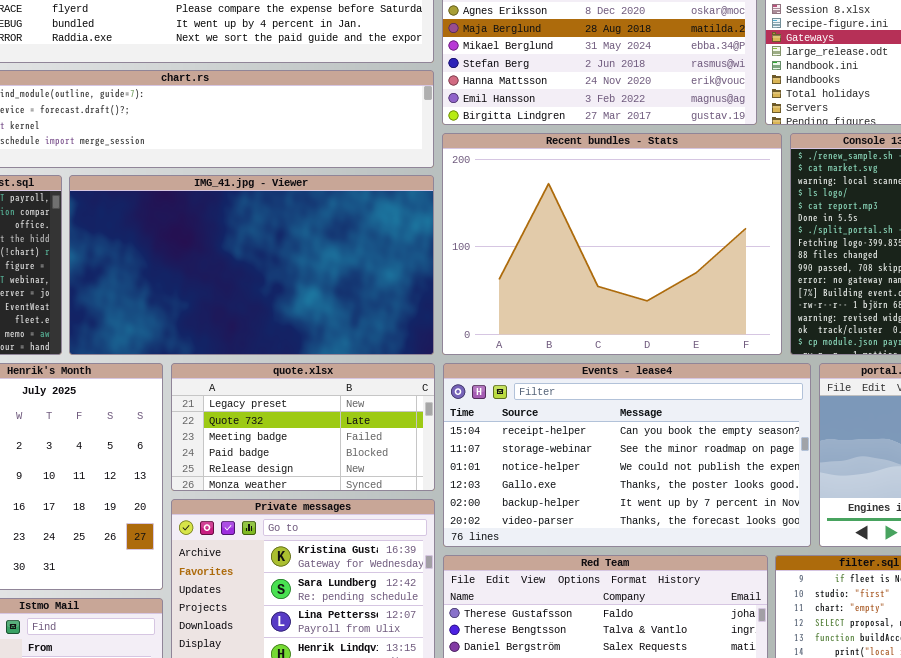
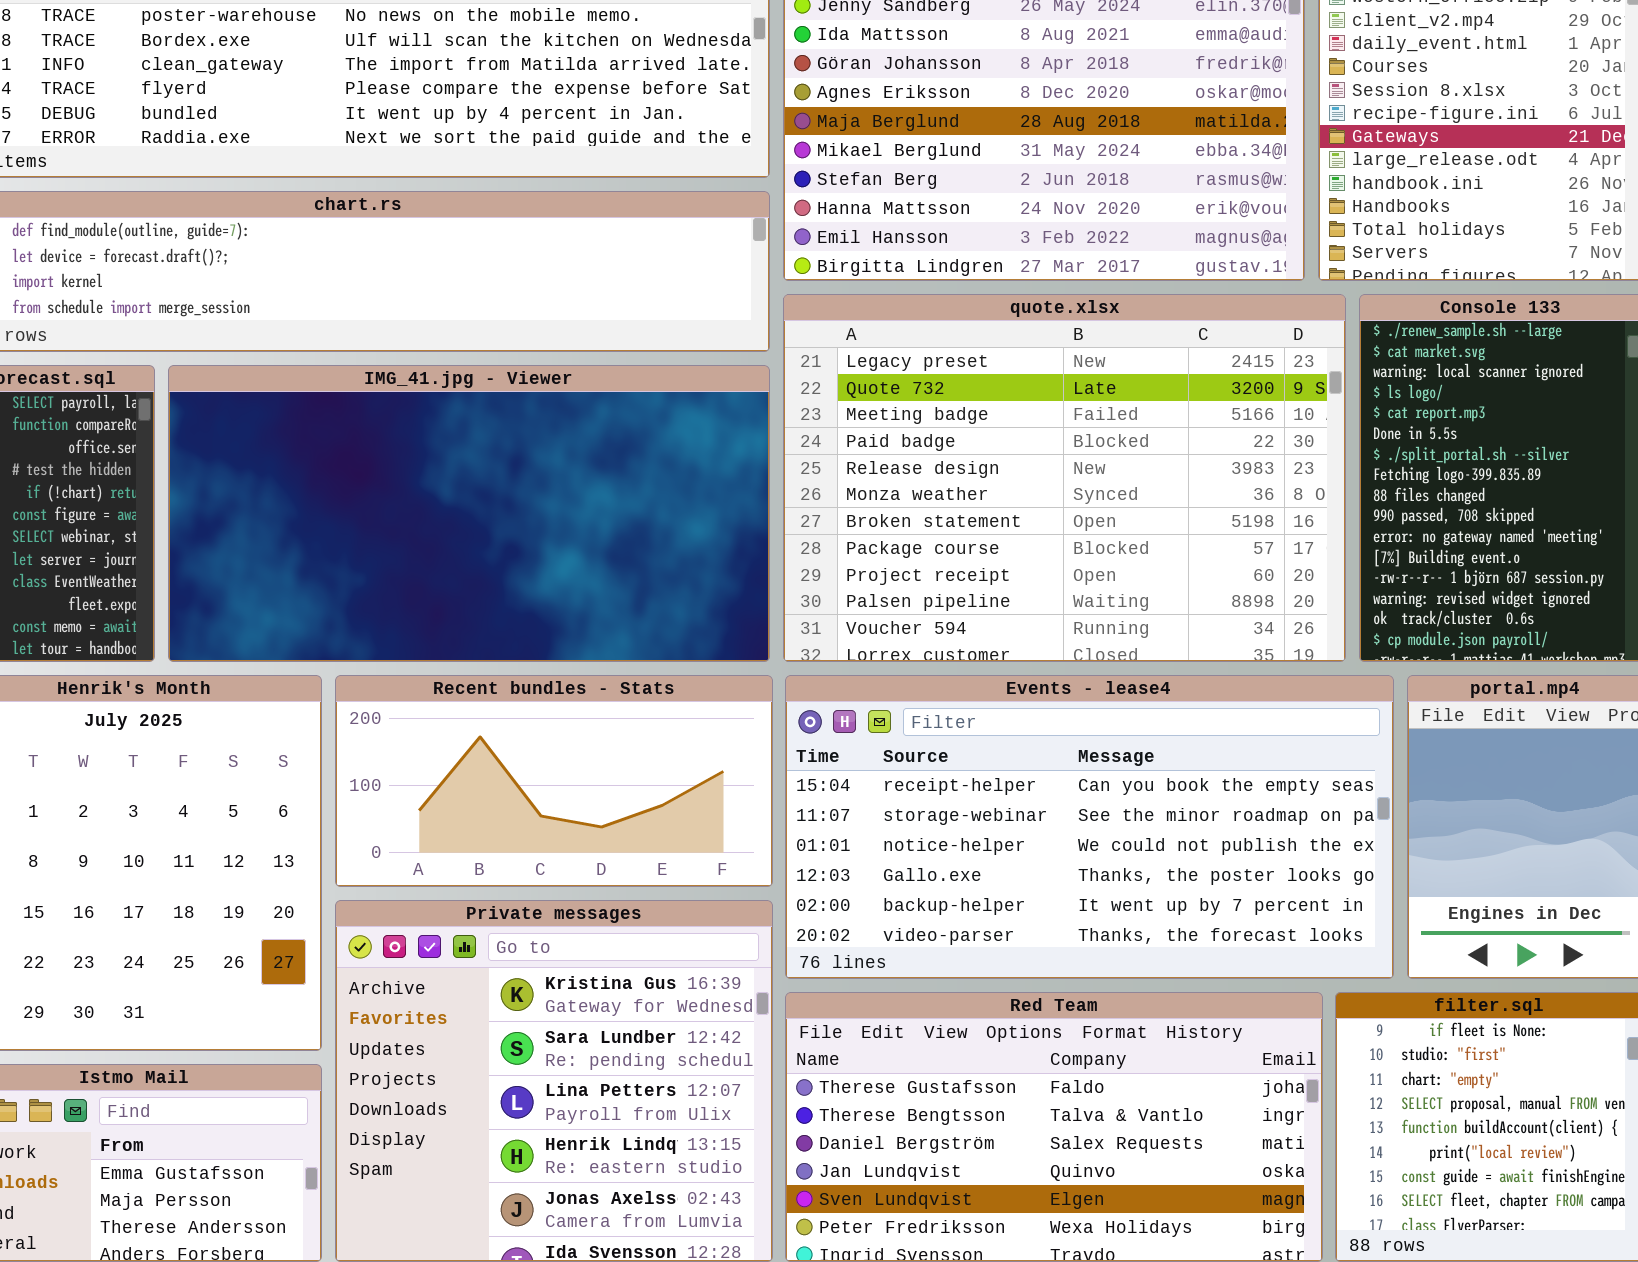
Recent bundles - Stats: [442,133,782,355] -> [335,675,773,887], moved, resized
quote.xlsx: [171,363,435,491] -> [783,294,1346,662], moved, resized

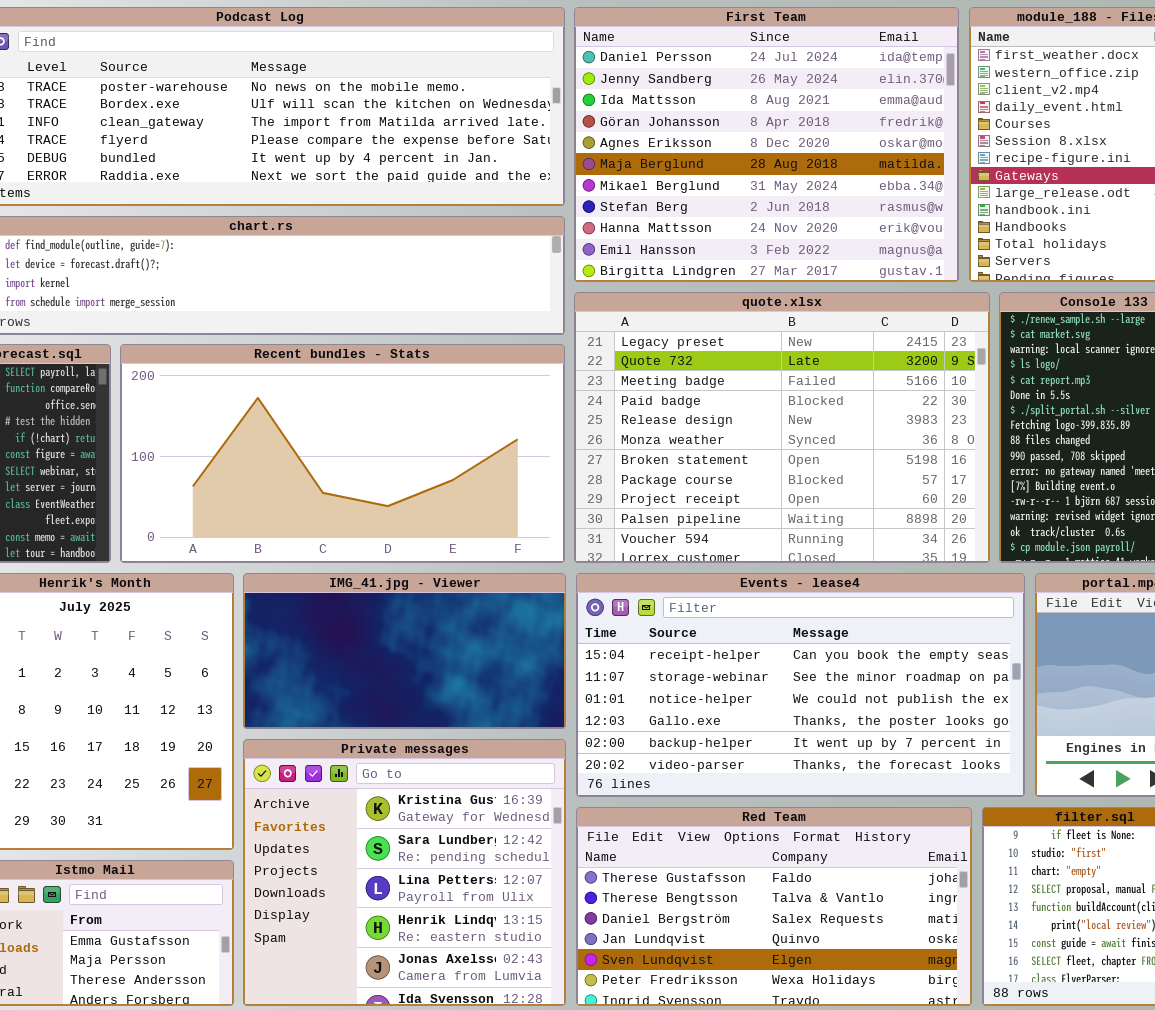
IMG_41.jpg - Viewer: [168,365,770,662] -> [243,573,566,729], moved, resized
Recent bundles - Stats: [335,675,773,887] -> [120,344,565,563], moved, resized

